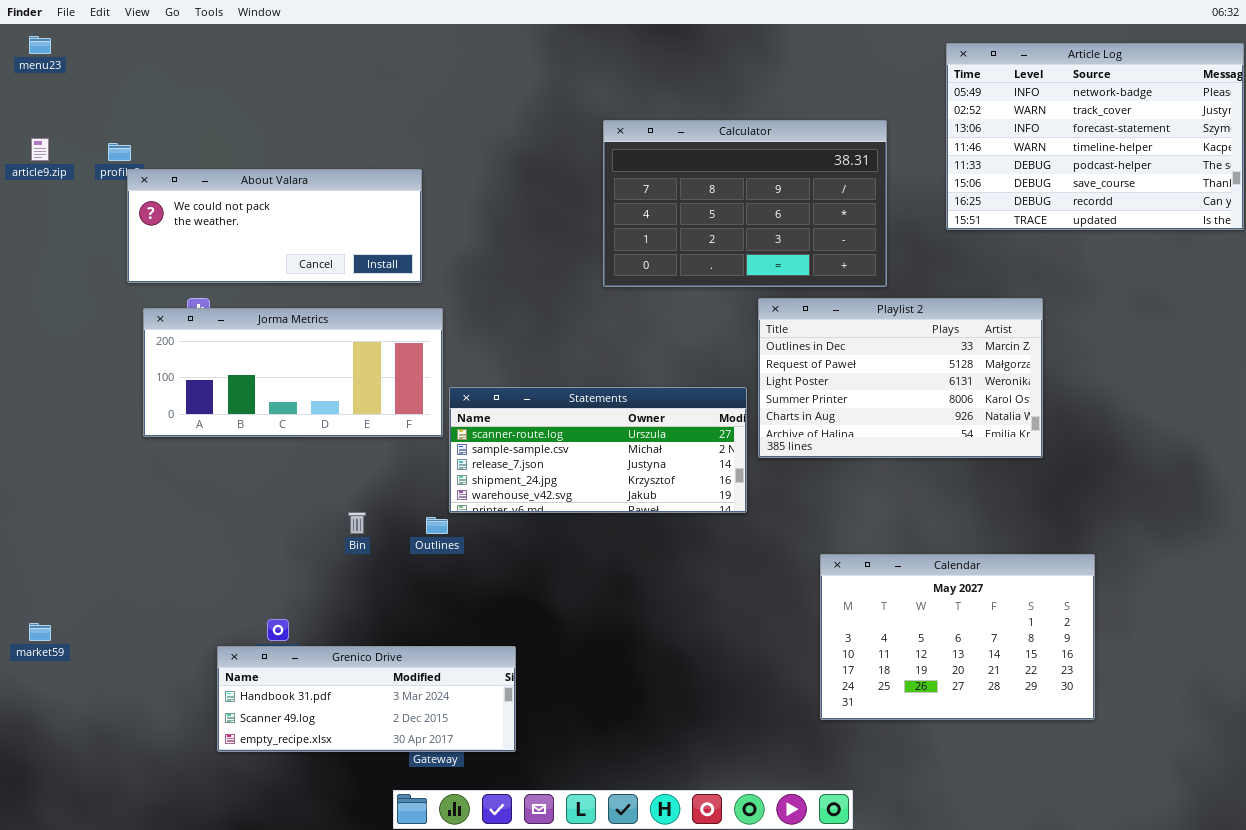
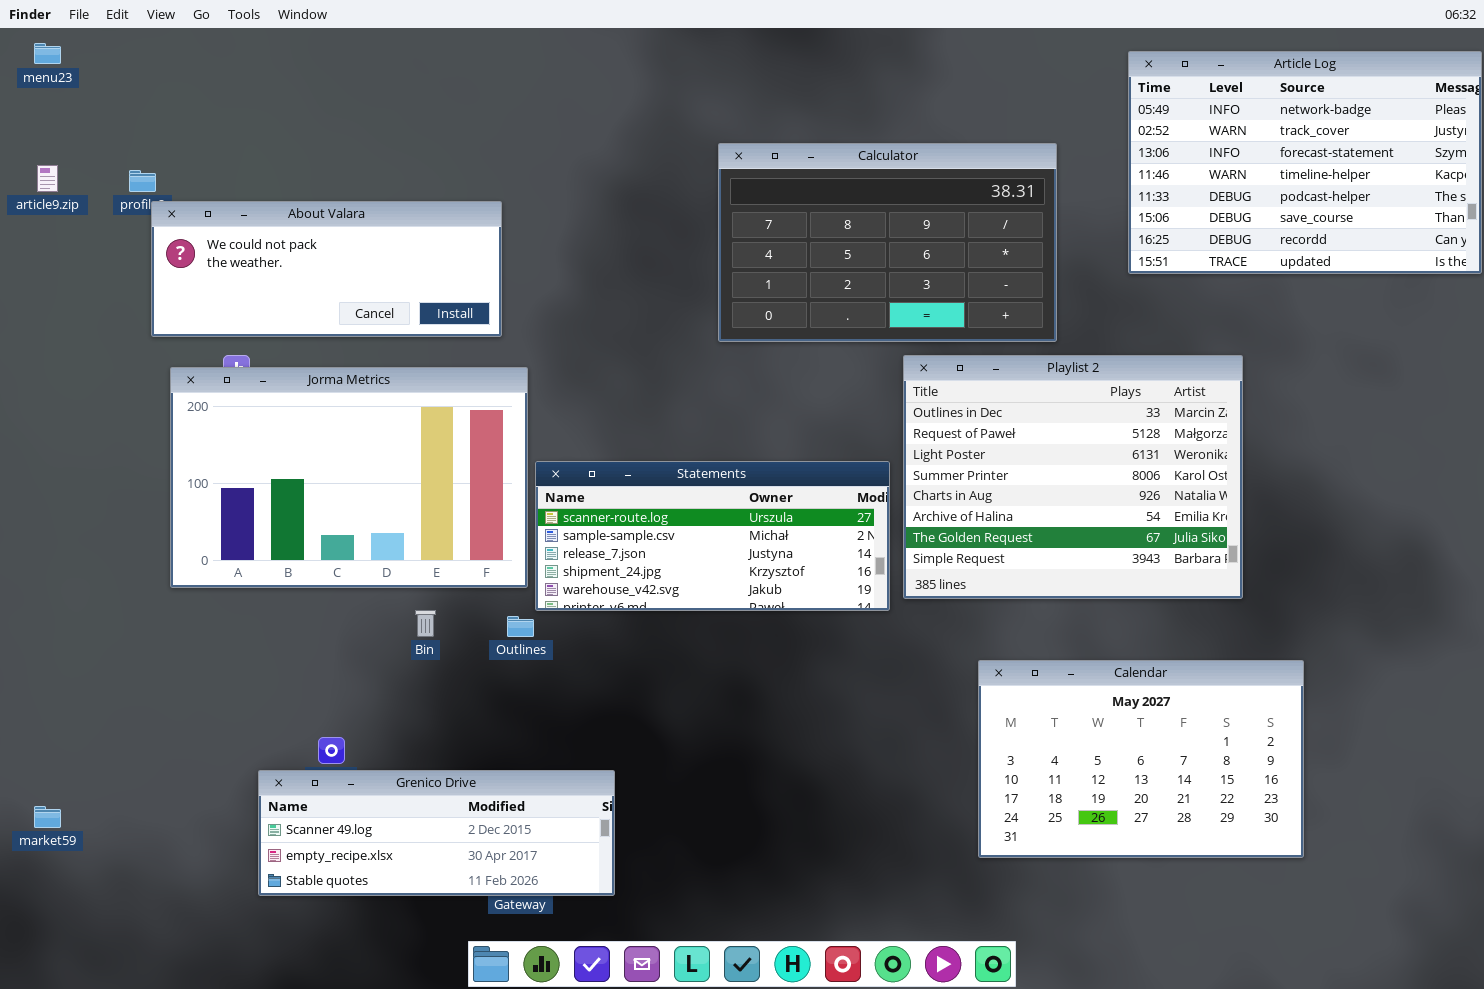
Playlist 2: [758,298,1043,458] -> [903,355,1243,599], resized
Jorma Metrics: [143,308,443,437] -> [170,367,528,588], resized
market59: [29,623,51,641] -> [34,806,61,828], moved
Grenico Drive: [217,646,516,752] -> [258,770,615,896], scrolled down 1 row

